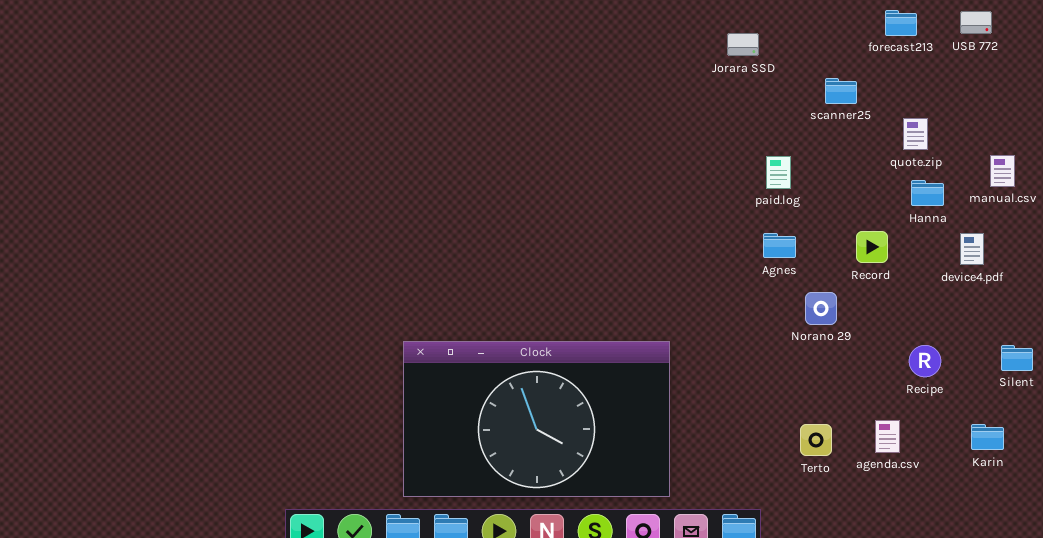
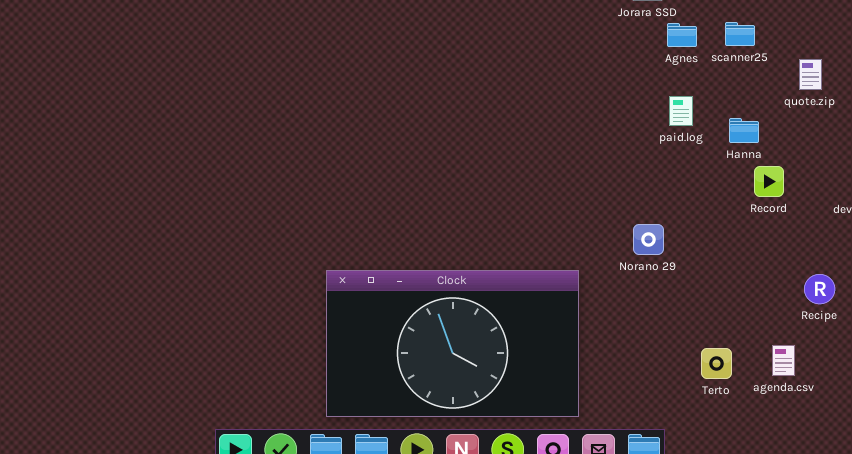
Hanna: [911,180,944,206] -> [729,118,759,143], moved
Agnes: [763,233,796,258] -> [667,23,697,47], moved
Norano 29: [805,292,837,325] -> [633,224,664,255], moved

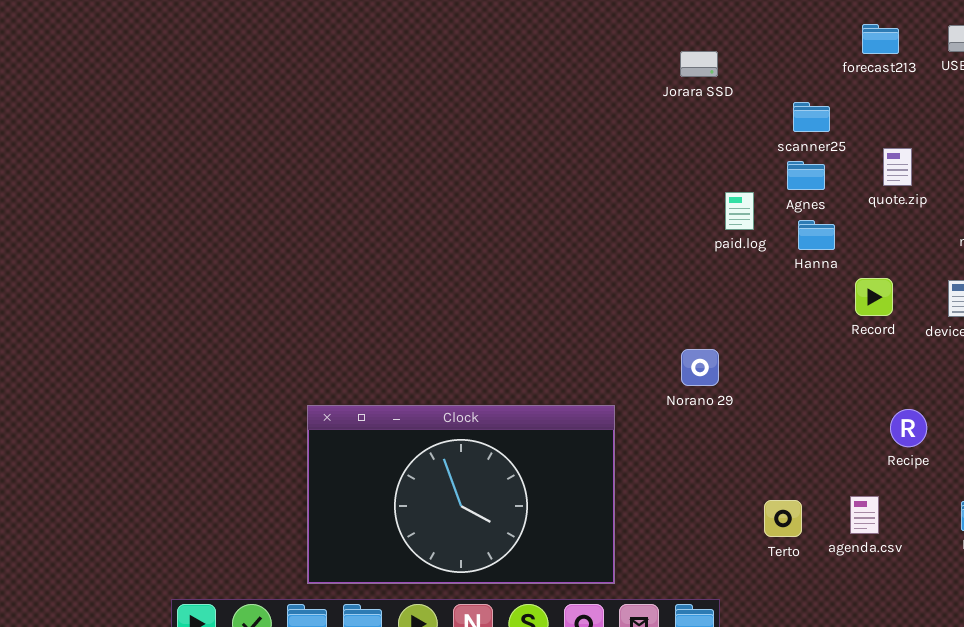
Agnes: [667,23,697,47] -> [787,161,825,190], moved
Record: [754,166,784,197] -> [855,278,893,316], moved

